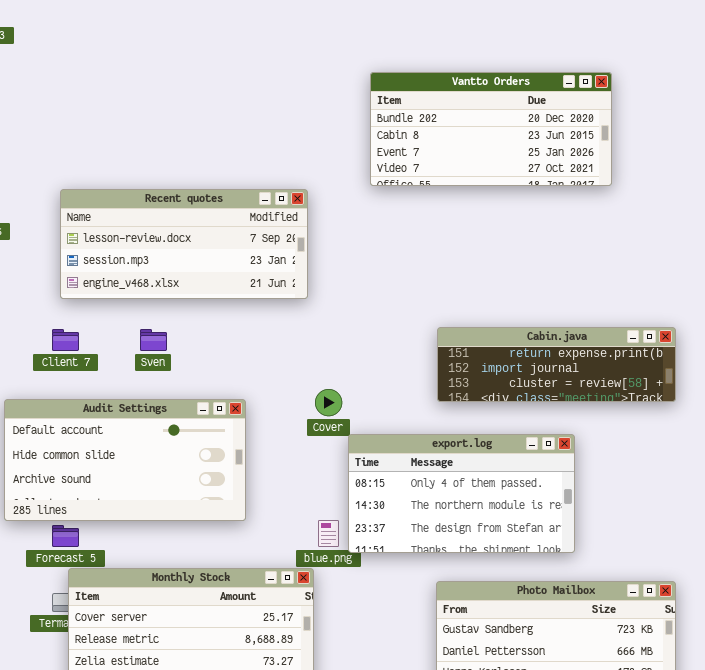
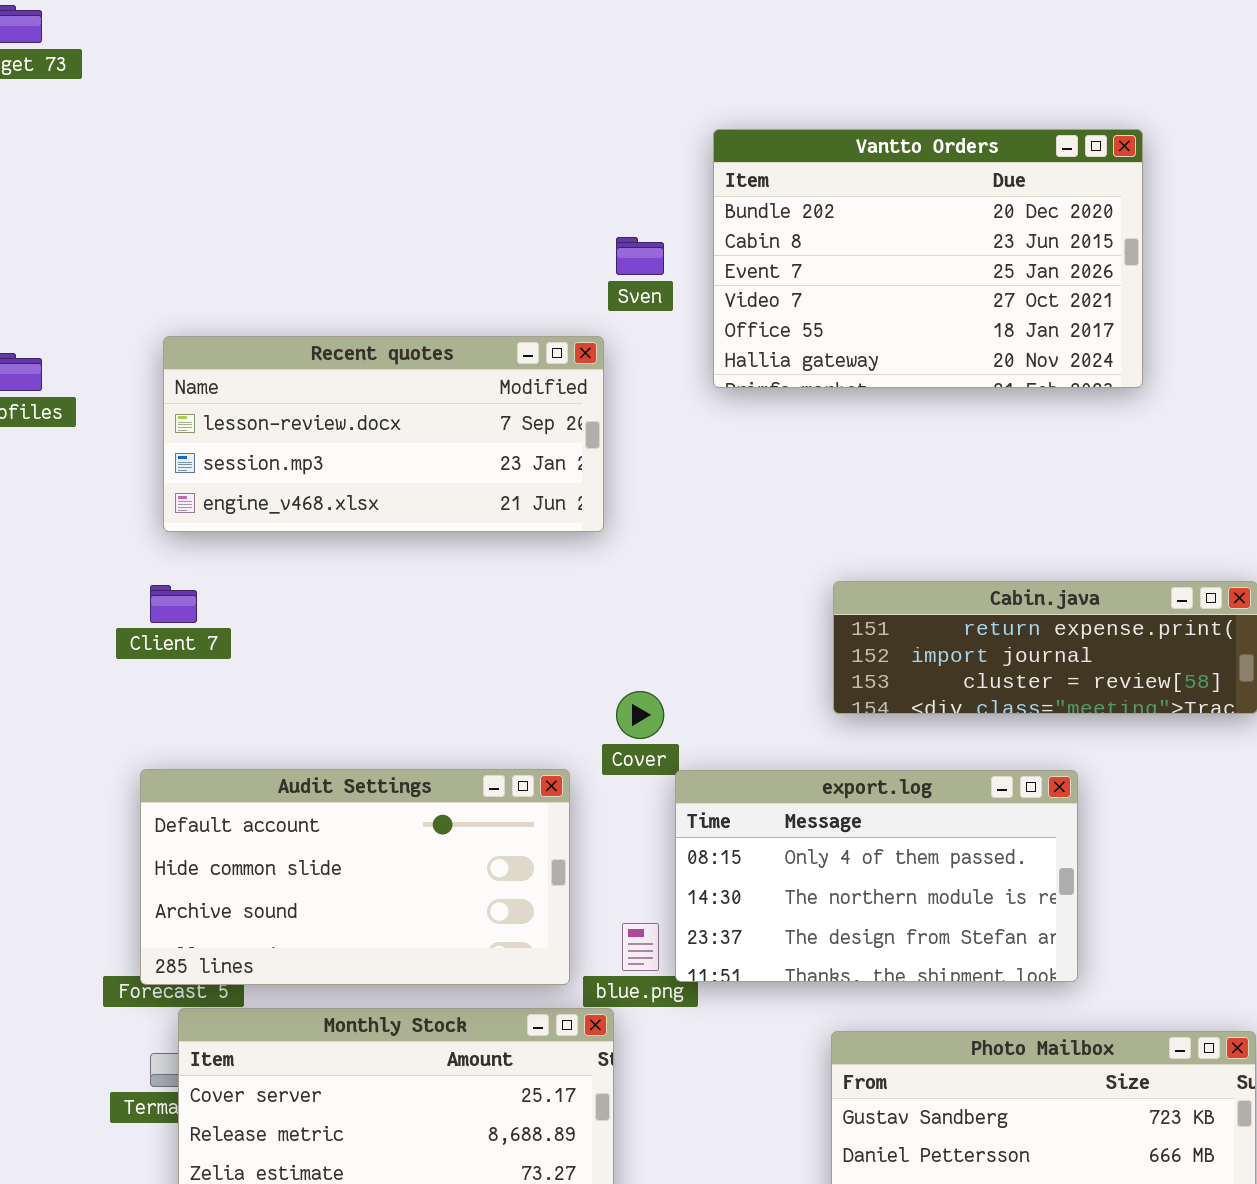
Vantto Orders: [370,72,612,186] -> [713,129,1143,388], resized
Sven: [140,329,167,351] -> [616,237,664,275], moved
Audit Settings: [4,399,246,521] -> [140,769,570,985], moved

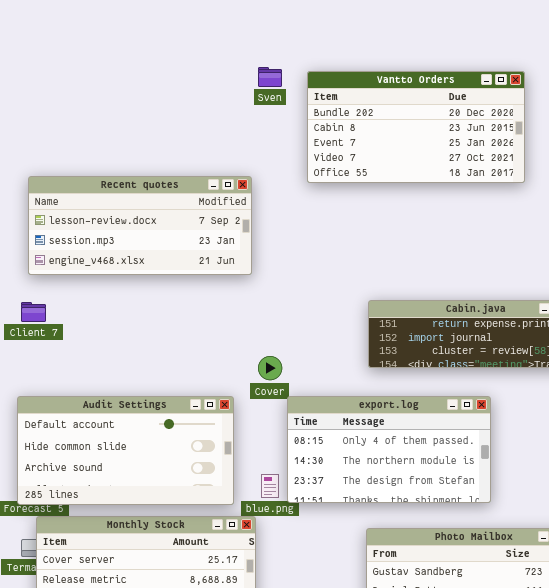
Vantto Orders: [713,129,1143,388] -> [307,71,525,183], resized
Sven: [616,237,664,275] -> [258,67,282,87], moved

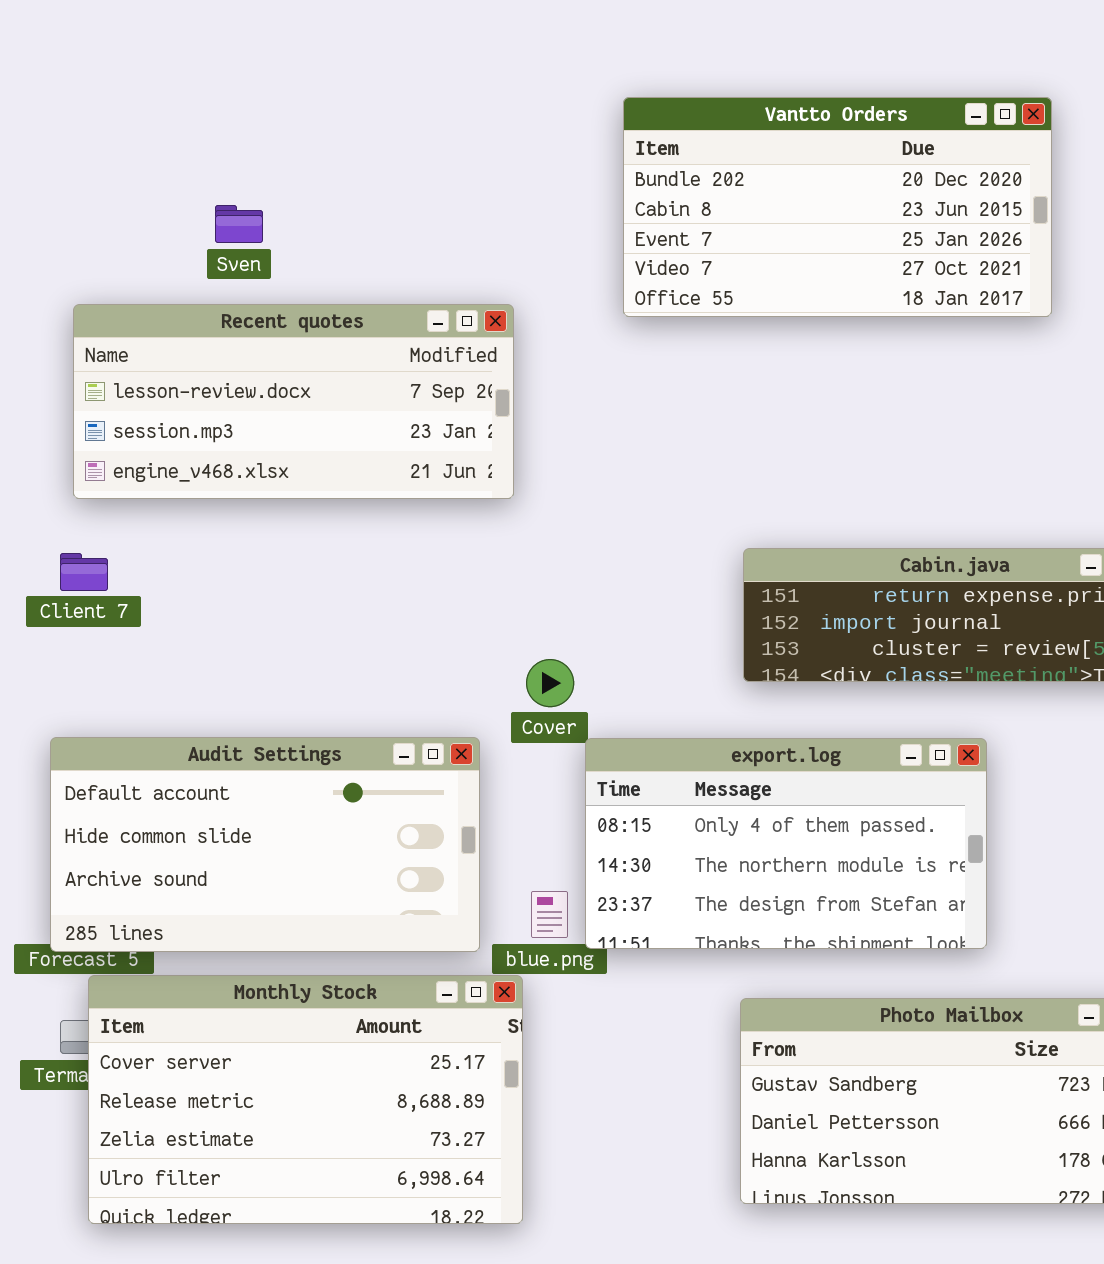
Sven: [258,67,282,87] -> [215,205,263,243], moved

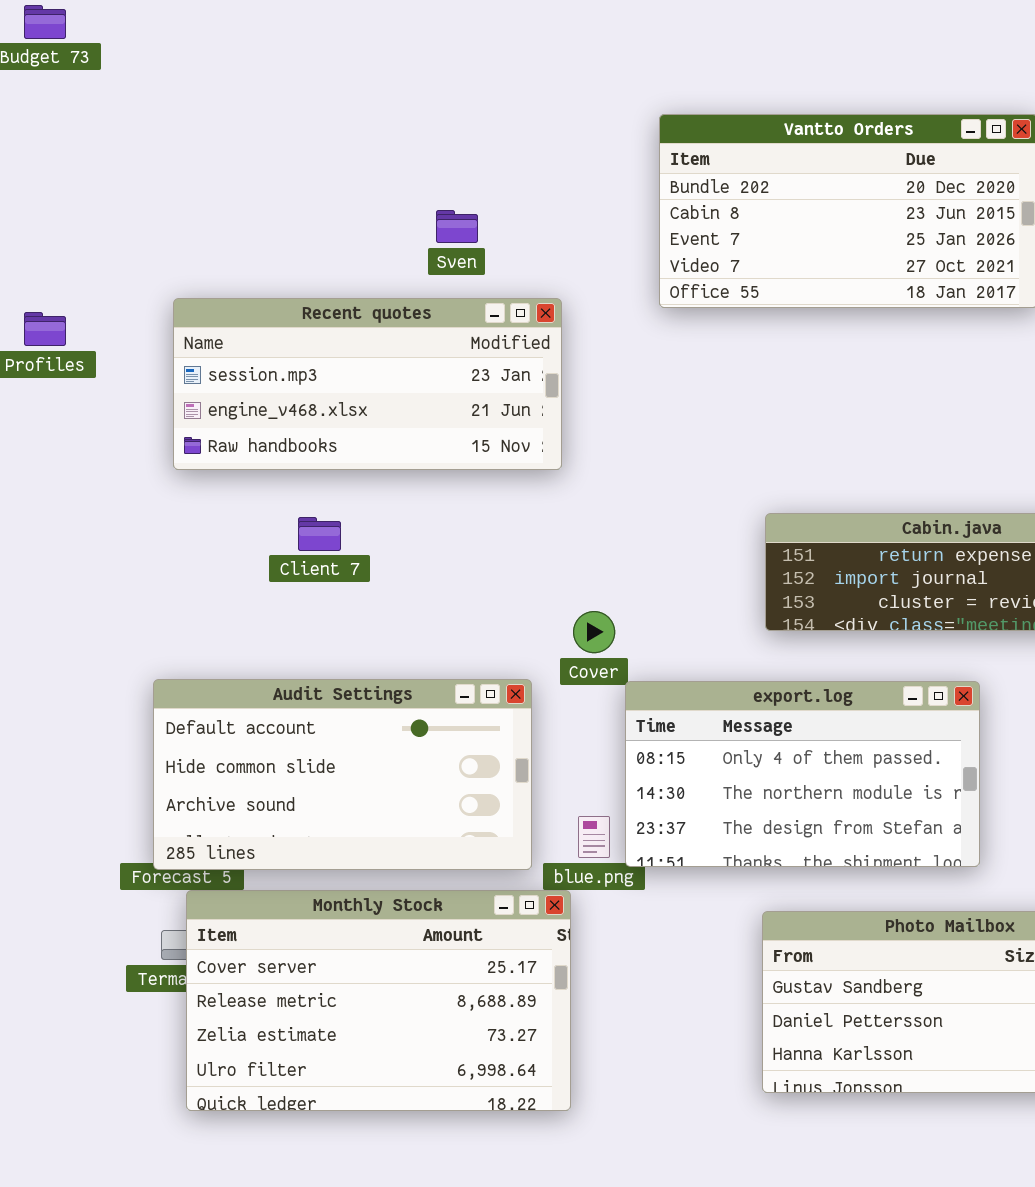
Sven: [215,205,263,243] -> [436,210,478,243], moved
Recent quotes: [73,304,514,499] -> [173,298,562,470], scrolled down 1 row
Client 7: [60,553,108,591] -> [298,517,341,551], moved

